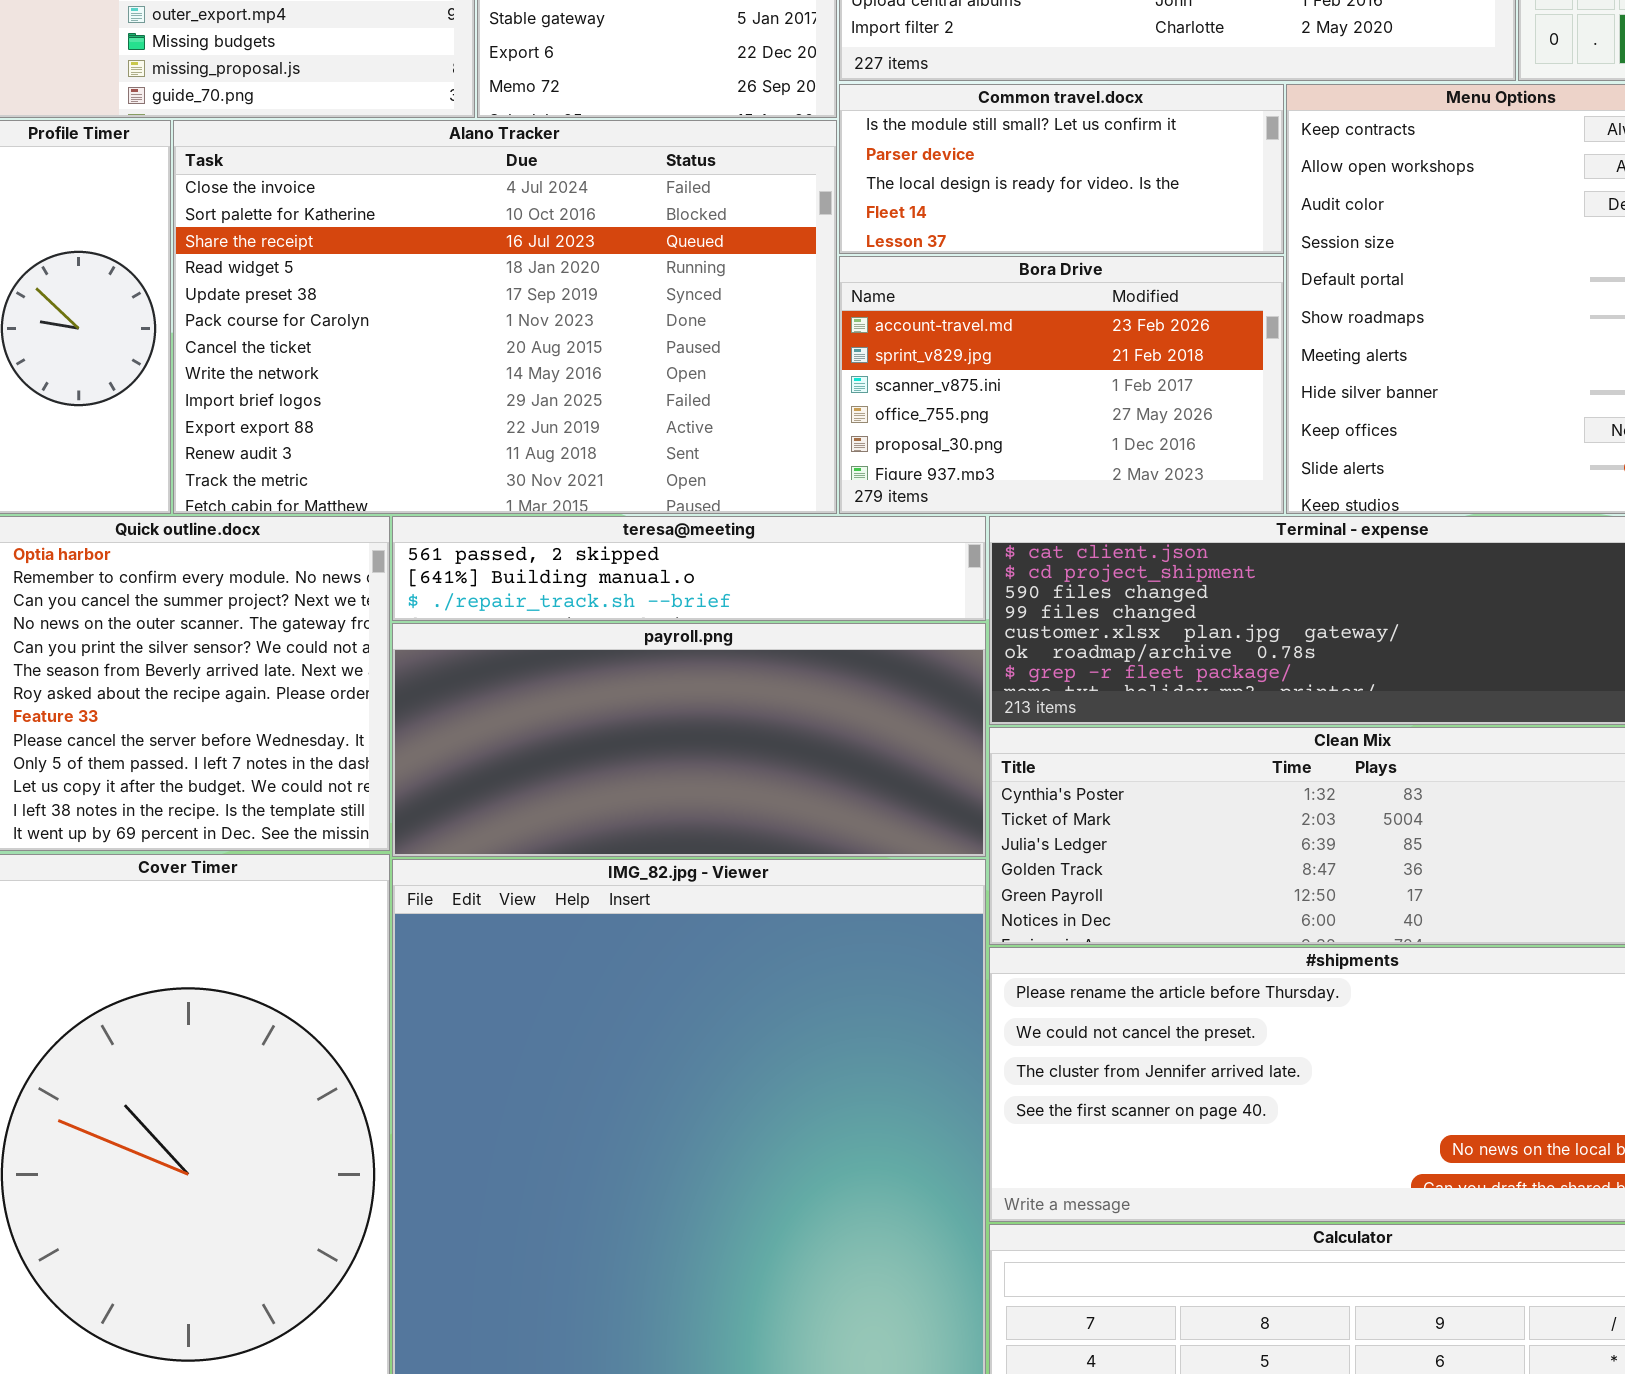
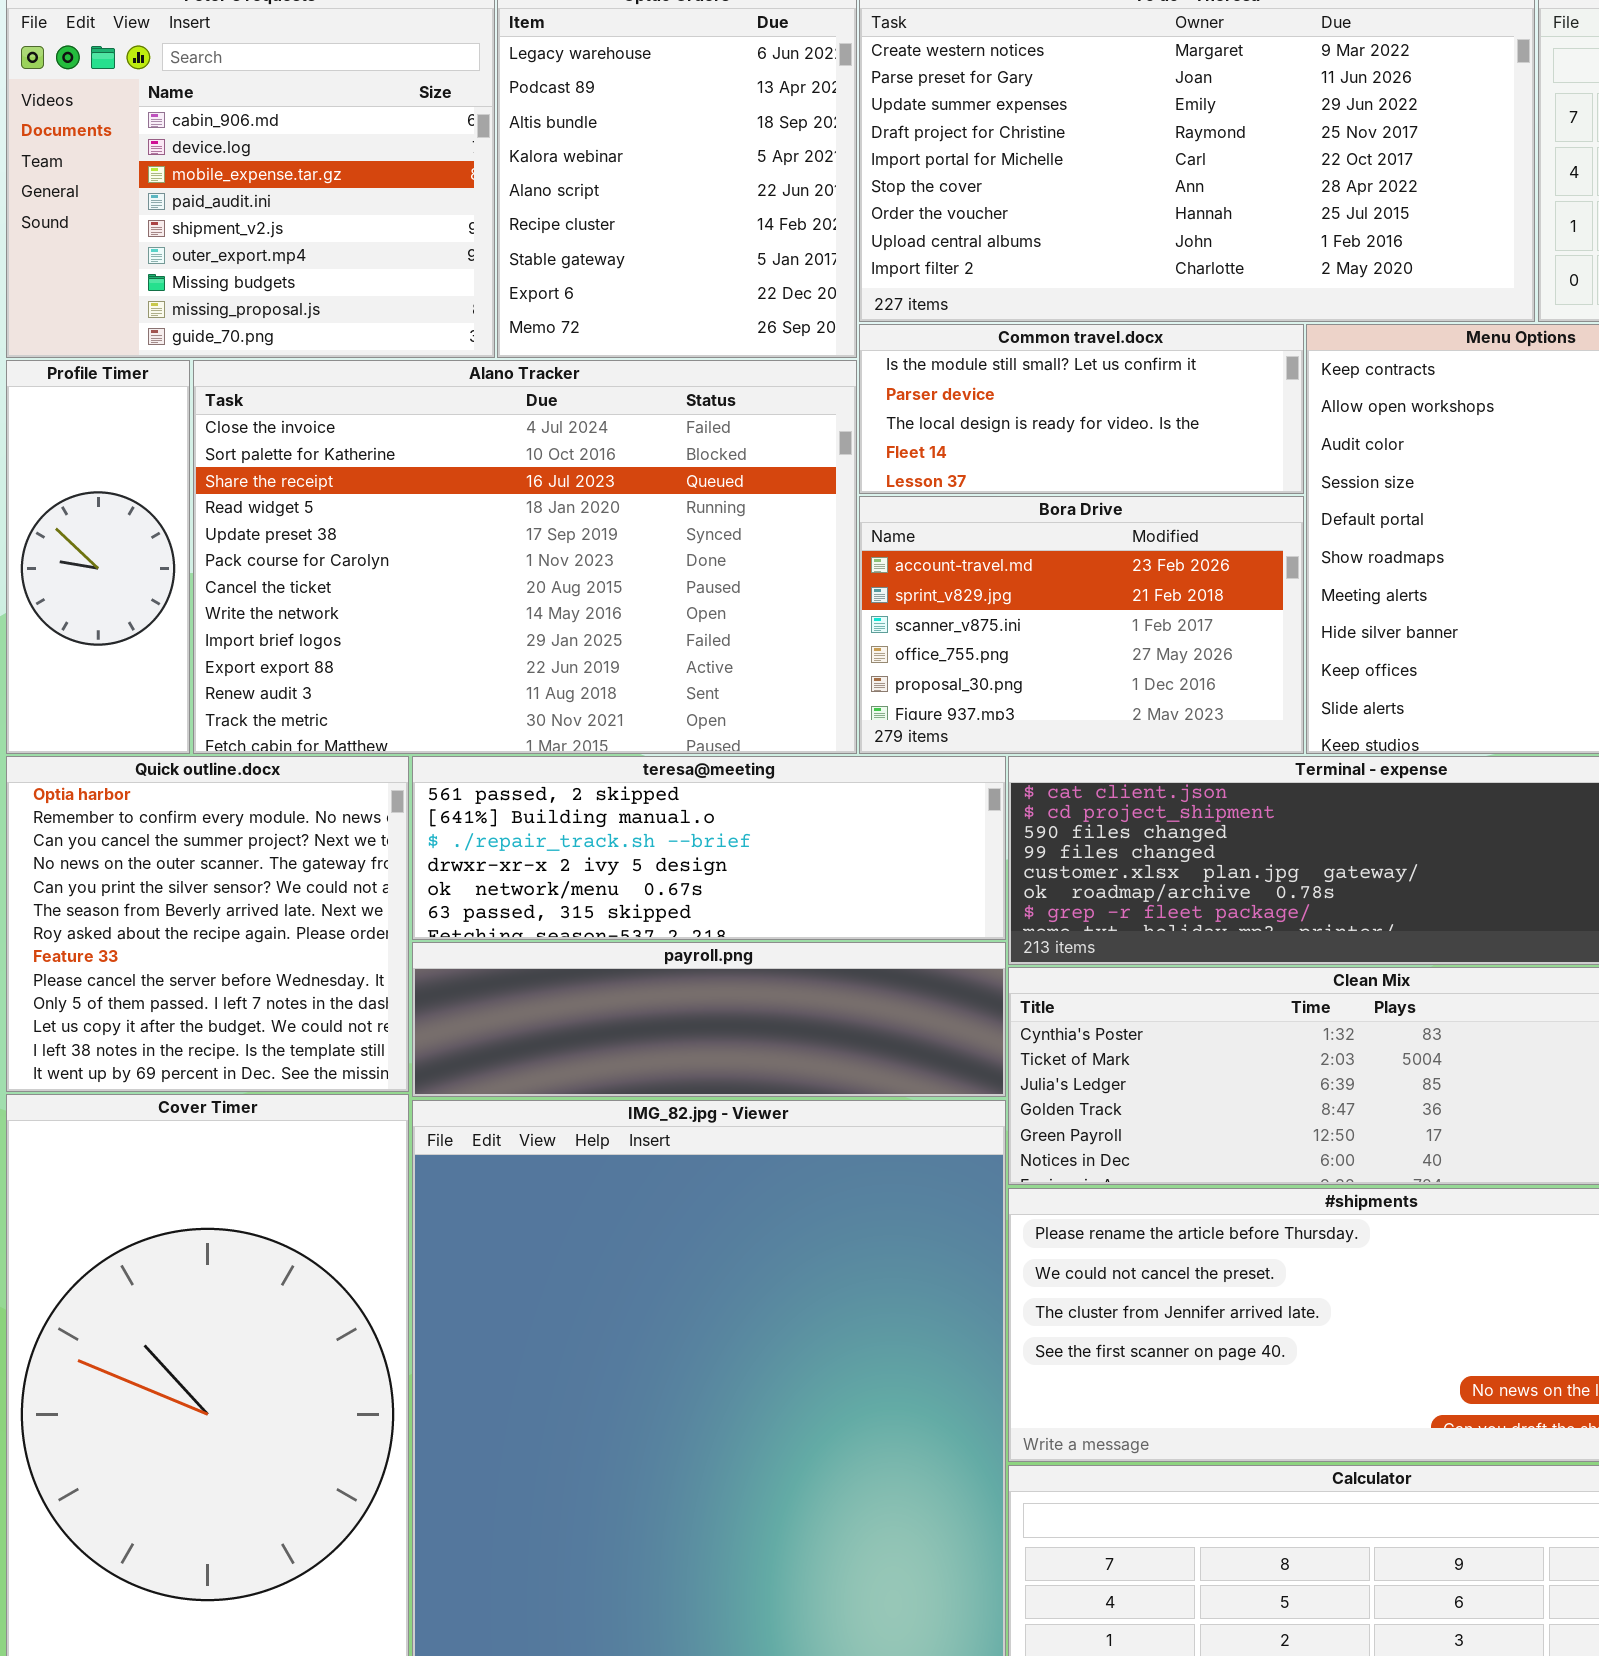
teresa@meeting: [392,516,986,621] -> [412,756,1006,940], resized
payroll.png: [392,623,986,857] -> [412,942,1006,1097], resized

